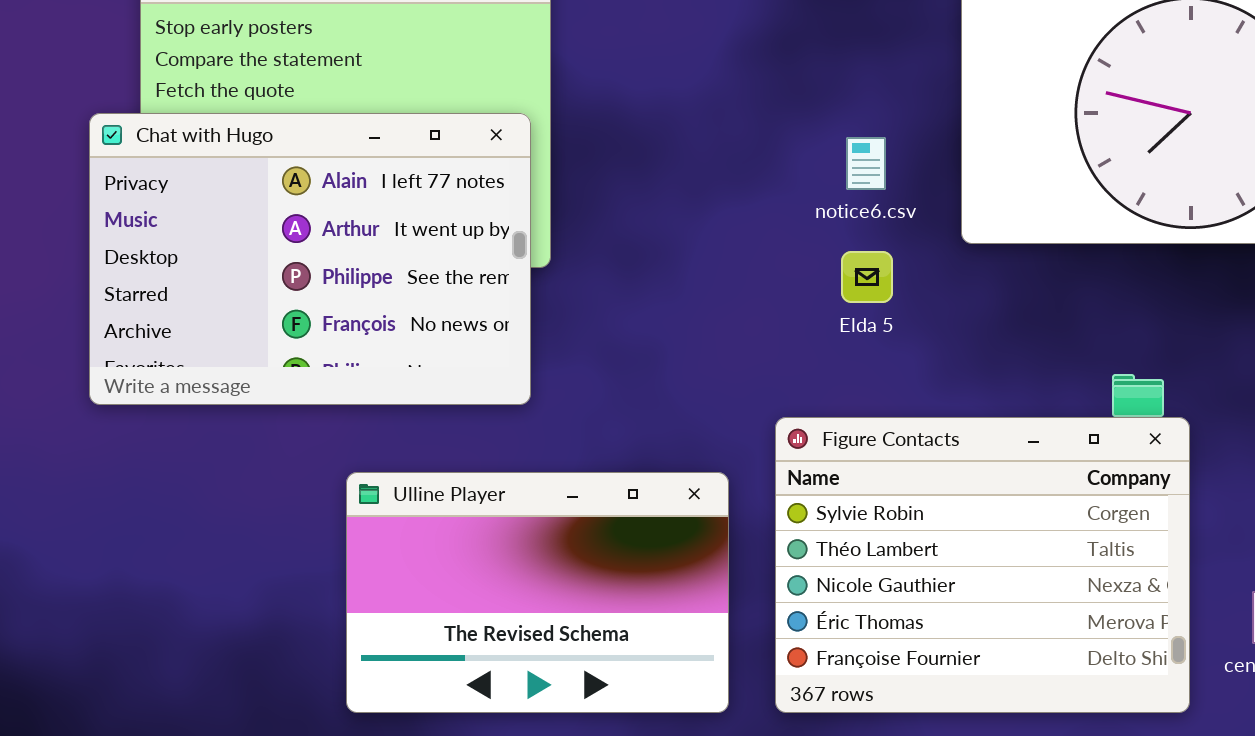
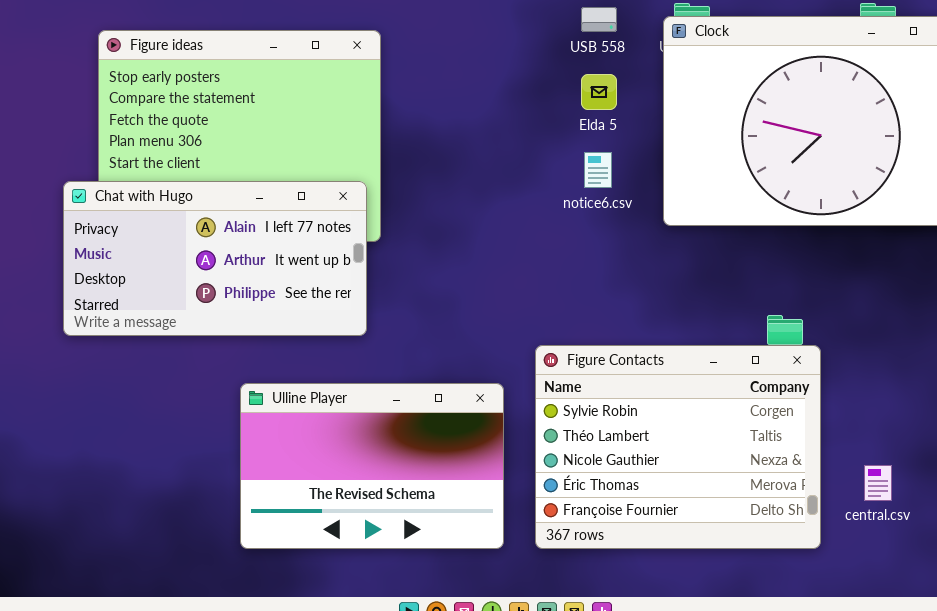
Chat with Hugo: [89,113,531,405] -> [63,181,367,336], resized
Elda 5: [841,251,893,303] -> [581,74,617,110], moved

